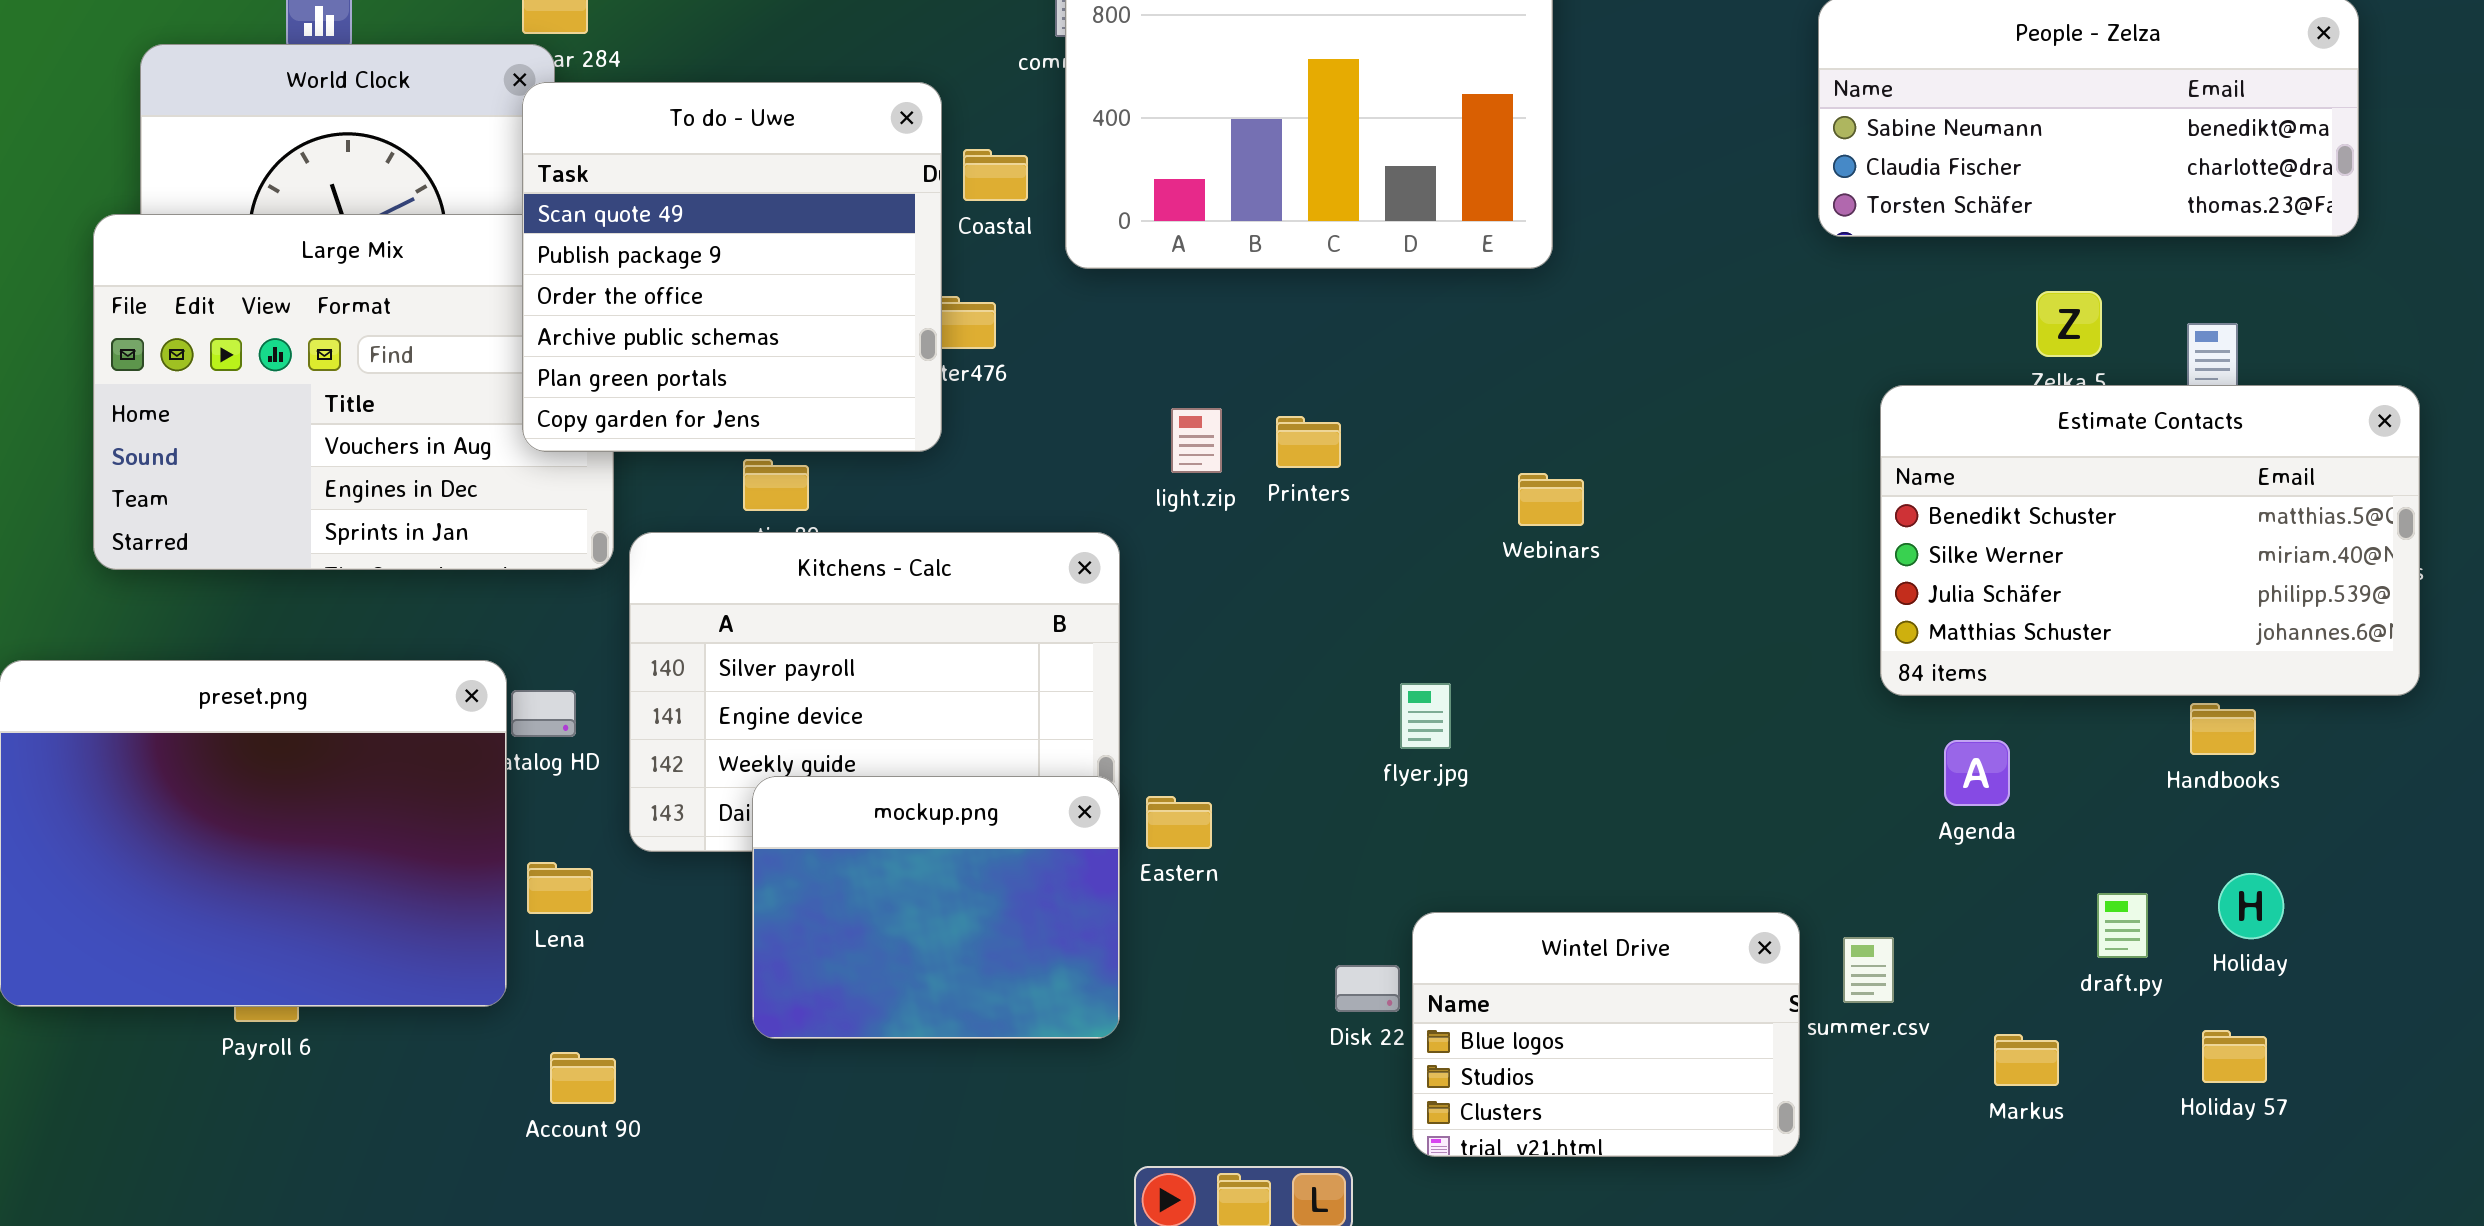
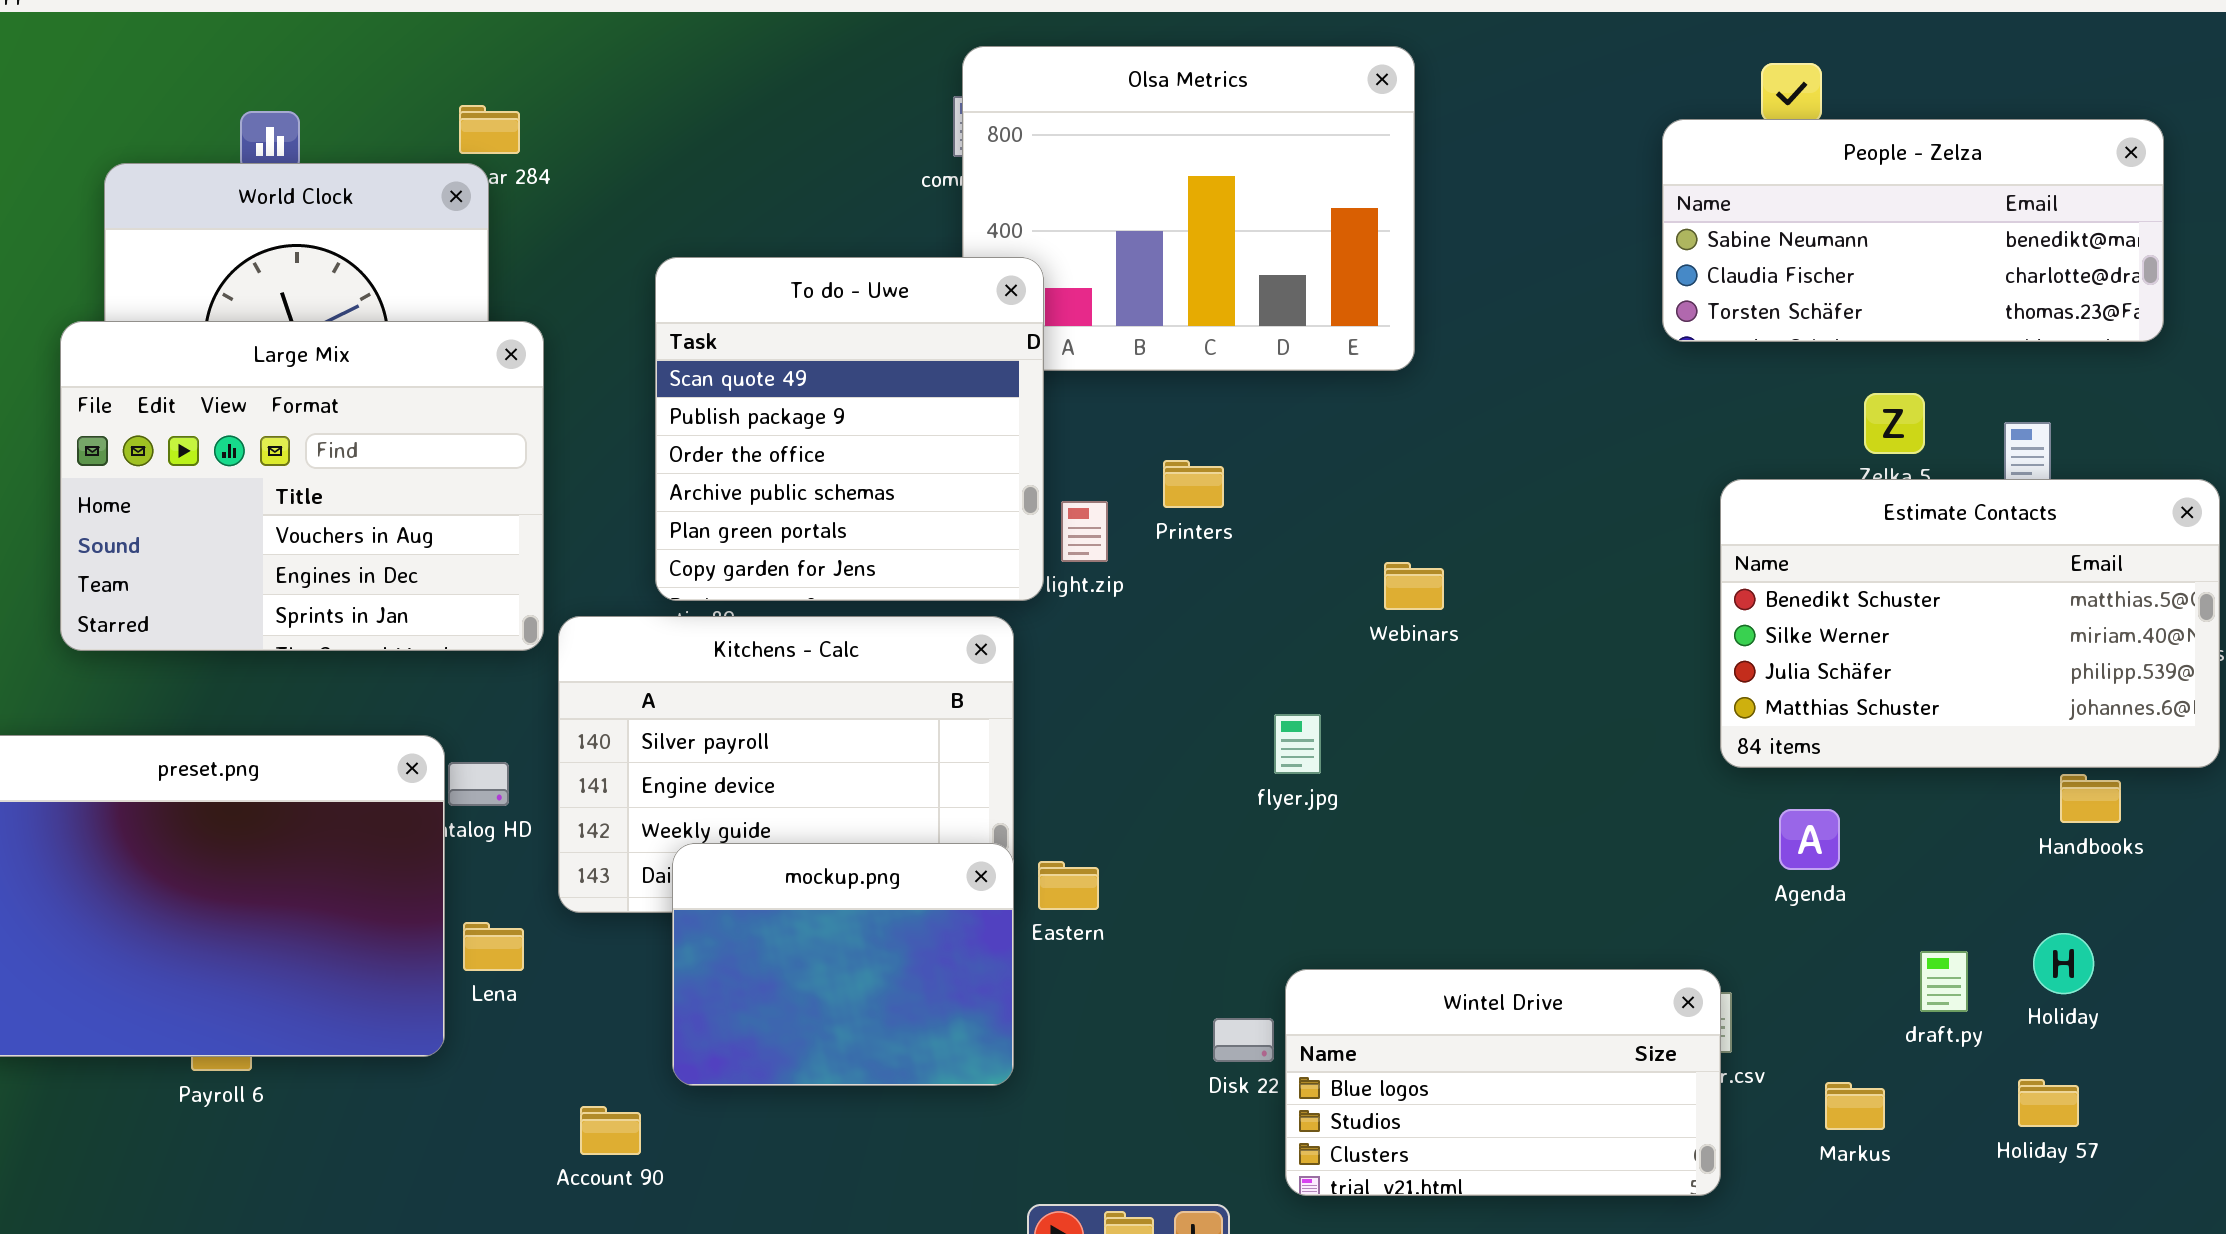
To do - Uwe: [522,82,942,452] -> [655,257,1044,601], moved
Printers: [1276,416,1341,468] -> [1163,460,1224,508], moved
flyer.jpg: [1400,683,1451,749] -> [1274,714,1321,774], moved
Handbooks: [2190,703,2256,755] -> [2060,774,2121,823], moved
Wintel Drive: [1412,912,1800,1157] -> [1285,969,1721,1196], resized
Account 90: [550,1052,616,1104] -> [580,1106,641,1155], moved

